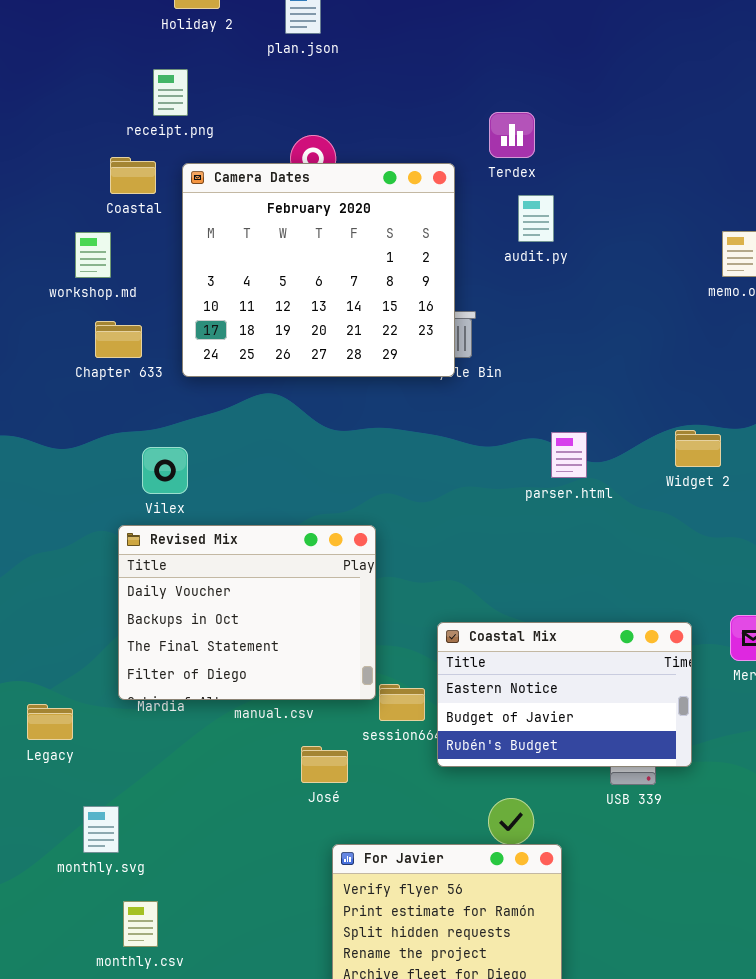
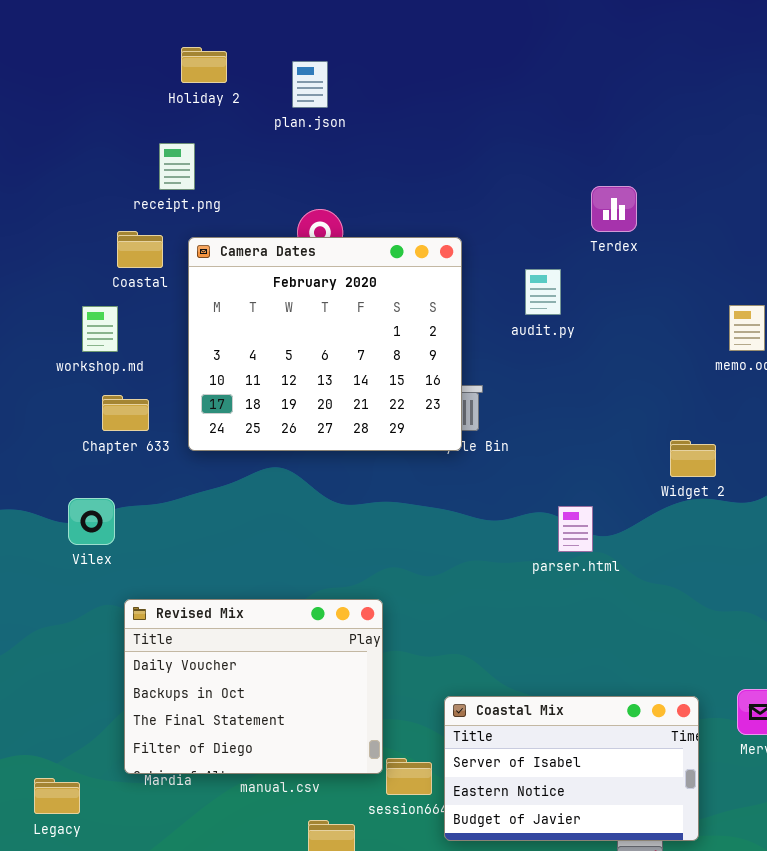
Terdex: [489,112,535,158] -> [591,186,637,232], moved
Widget 2: [675,430,721,467] -> [670,440,716,477], moved
Vilex: [142,447,188,494] -> [68,498,115,545], moved
Coastal Mix: [437,622,692,767] -> [444,696,699,841], scrolled up 1 row

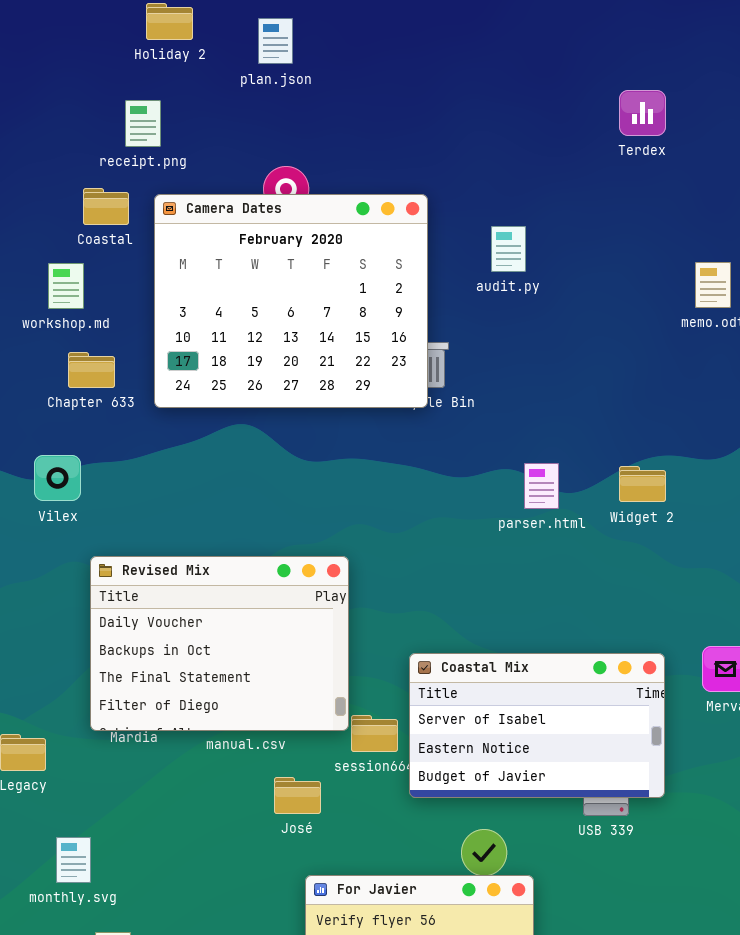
Terdex: [591,186,637,232] -> [619,90,666,136], moved
Widget 2: [670,440,716,477] -> [619,466,666,502], moved

